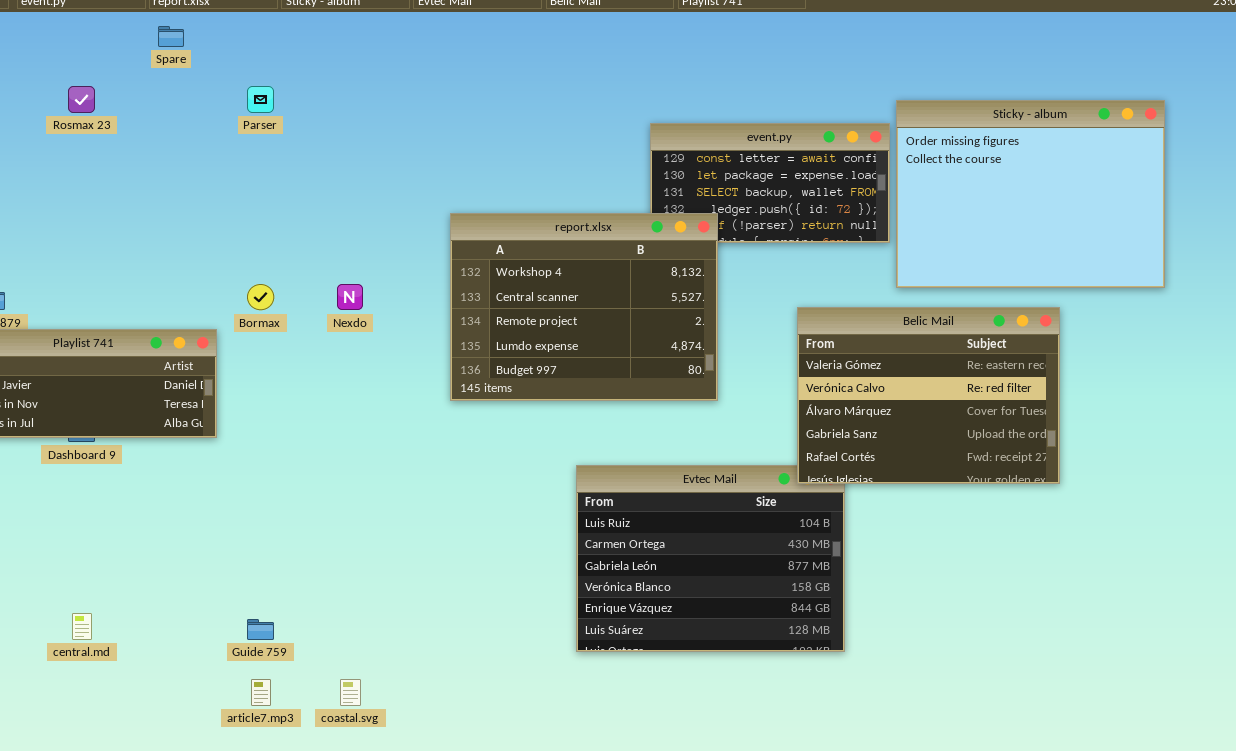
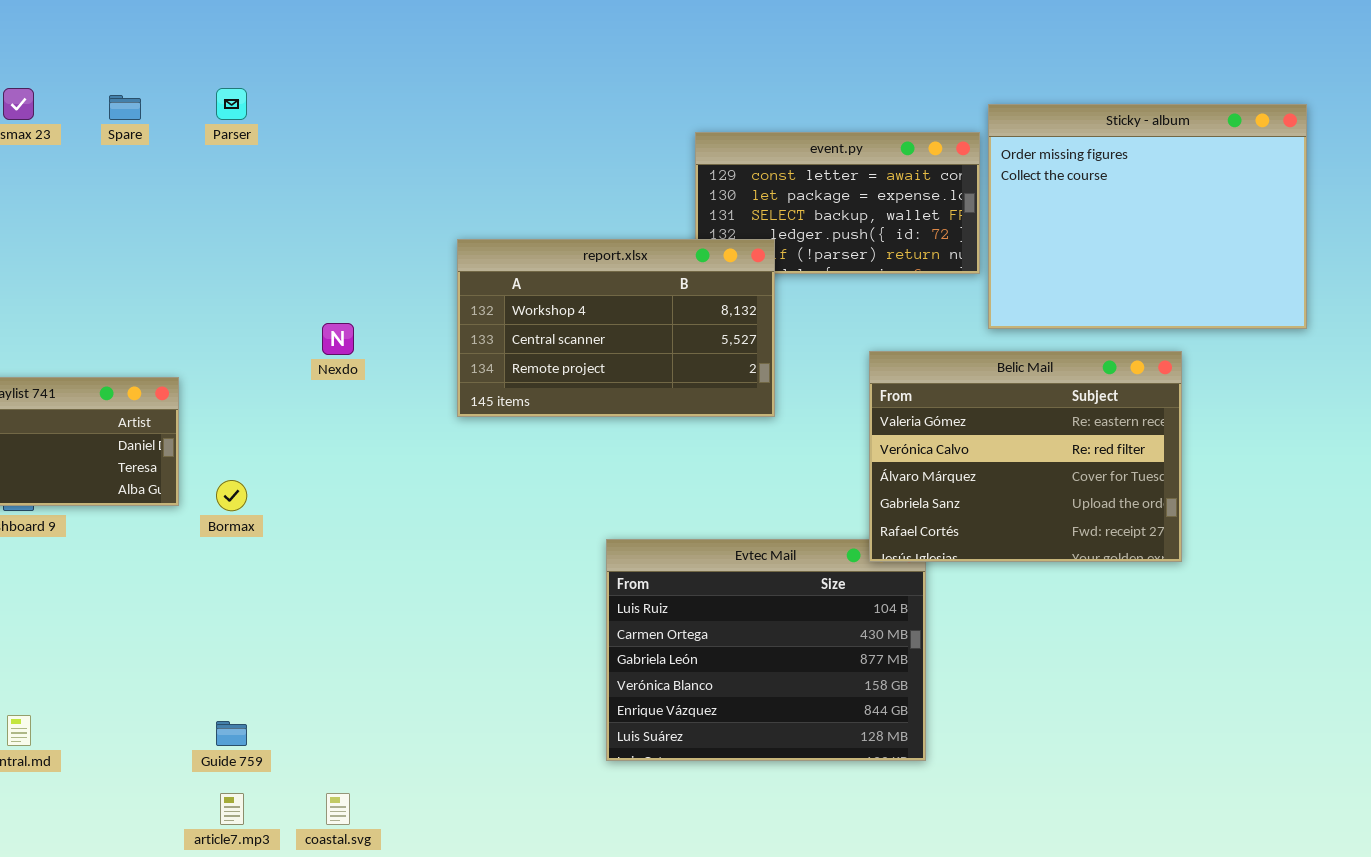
Spare: [158,26,184,47] -> [109,95,141,120], moved
report.xlsx: [450,213,718,401] -> [457,239,775,417], resized
Bormax: [247,284,274,310] -> [216,480,247,511], moved

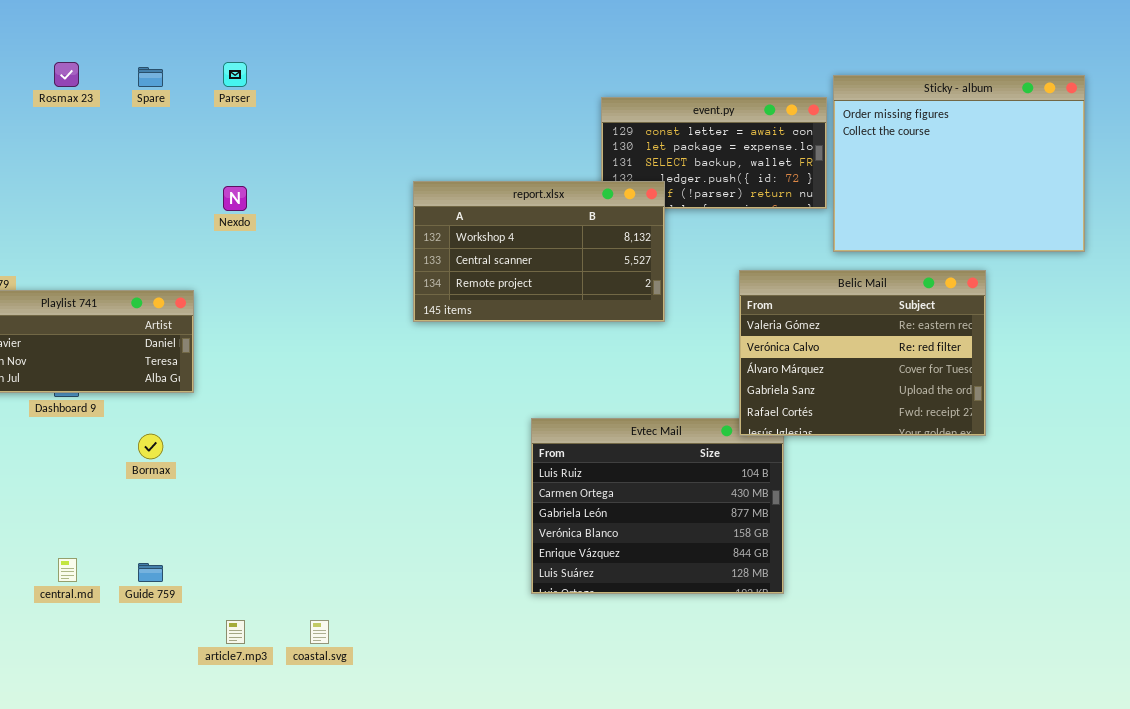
Nexdo: [322,323,354,355] -> [223,186,247,211], moved
Bormax: [216,480,247,511] -> [138,434,163,459], moved
Guide 759: [216,721,247,746] -> [138,563,163,582], moved

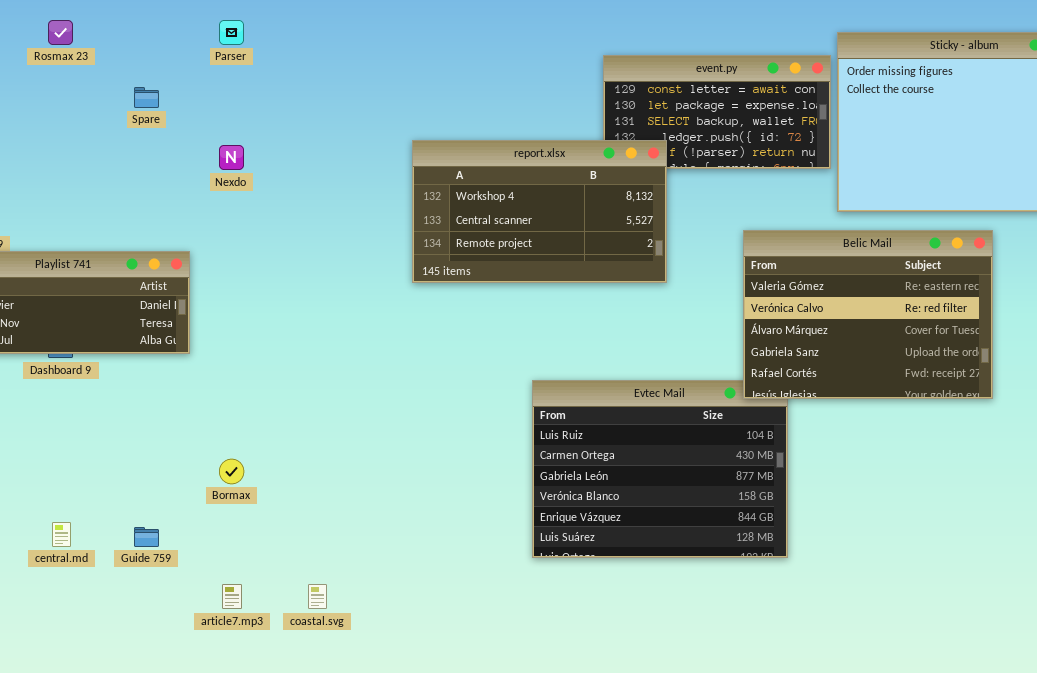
Spare: [138,67,163,87] -> [134,87,159,108], moved
Bormax: [138,434,163,459] -> [219,459,244,484], moved

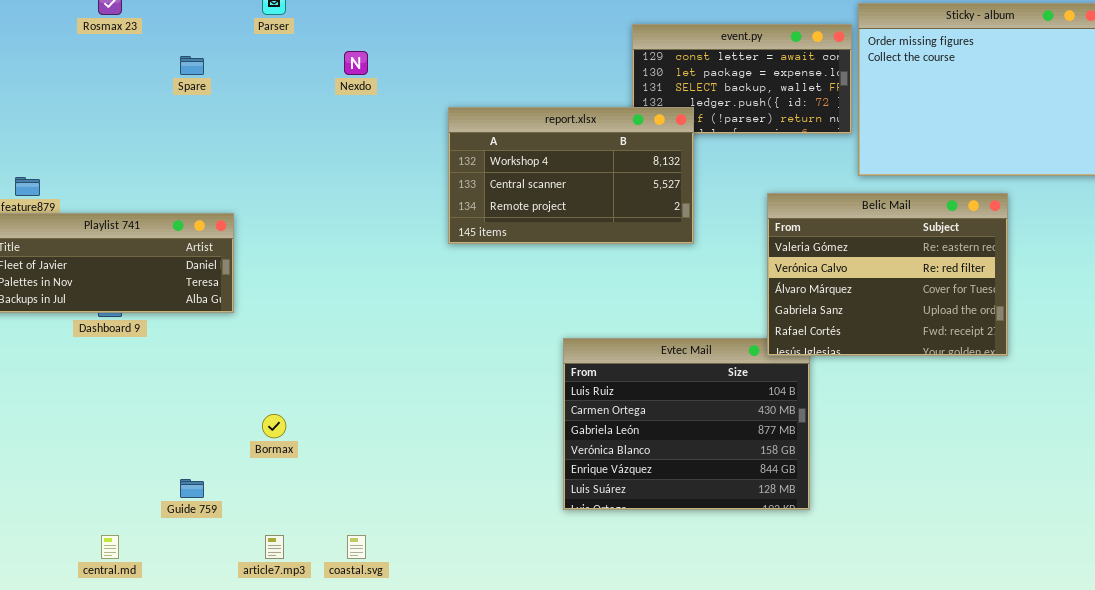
Nexdo: [219,145,244,170] -> [344,51,368,75], moved
central.md: [52,522,71,547] -> [101,535,119,559], moved

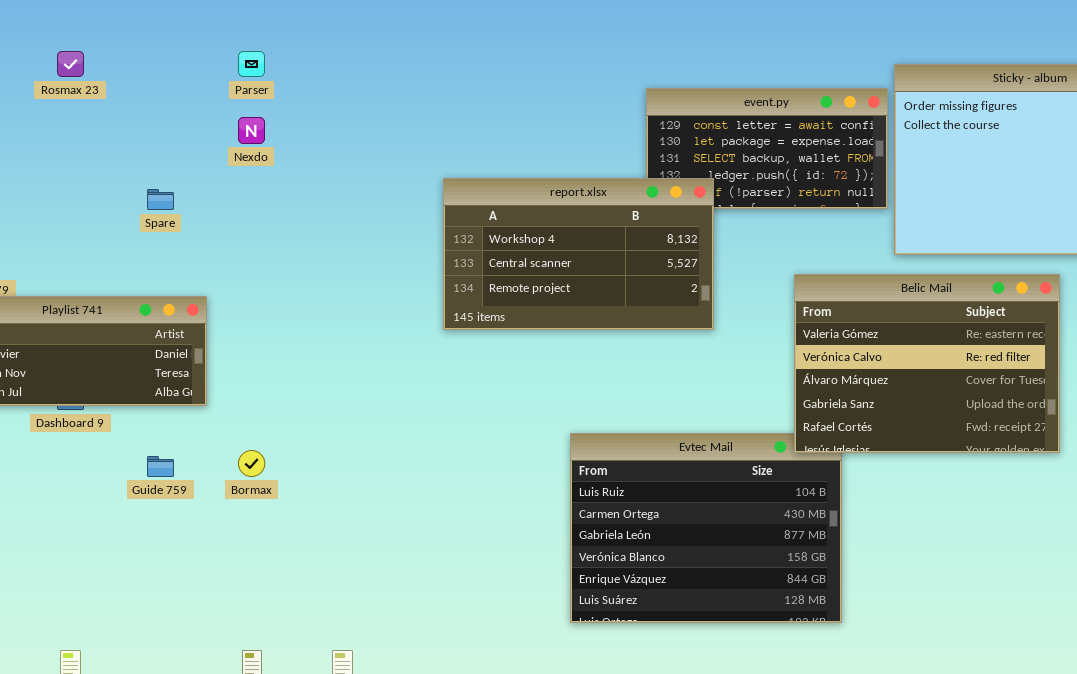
Nexdo: [344,51,368,75] -> [238,117,265,144], moved
Spare: [180,56,204,75] -> [147,189,174,210], moved
Bormax: [262,414,286,438] -> [238,450,265,477], moved
Guide 759: [180,479,204,498] -> [147,456,174,477], moved

